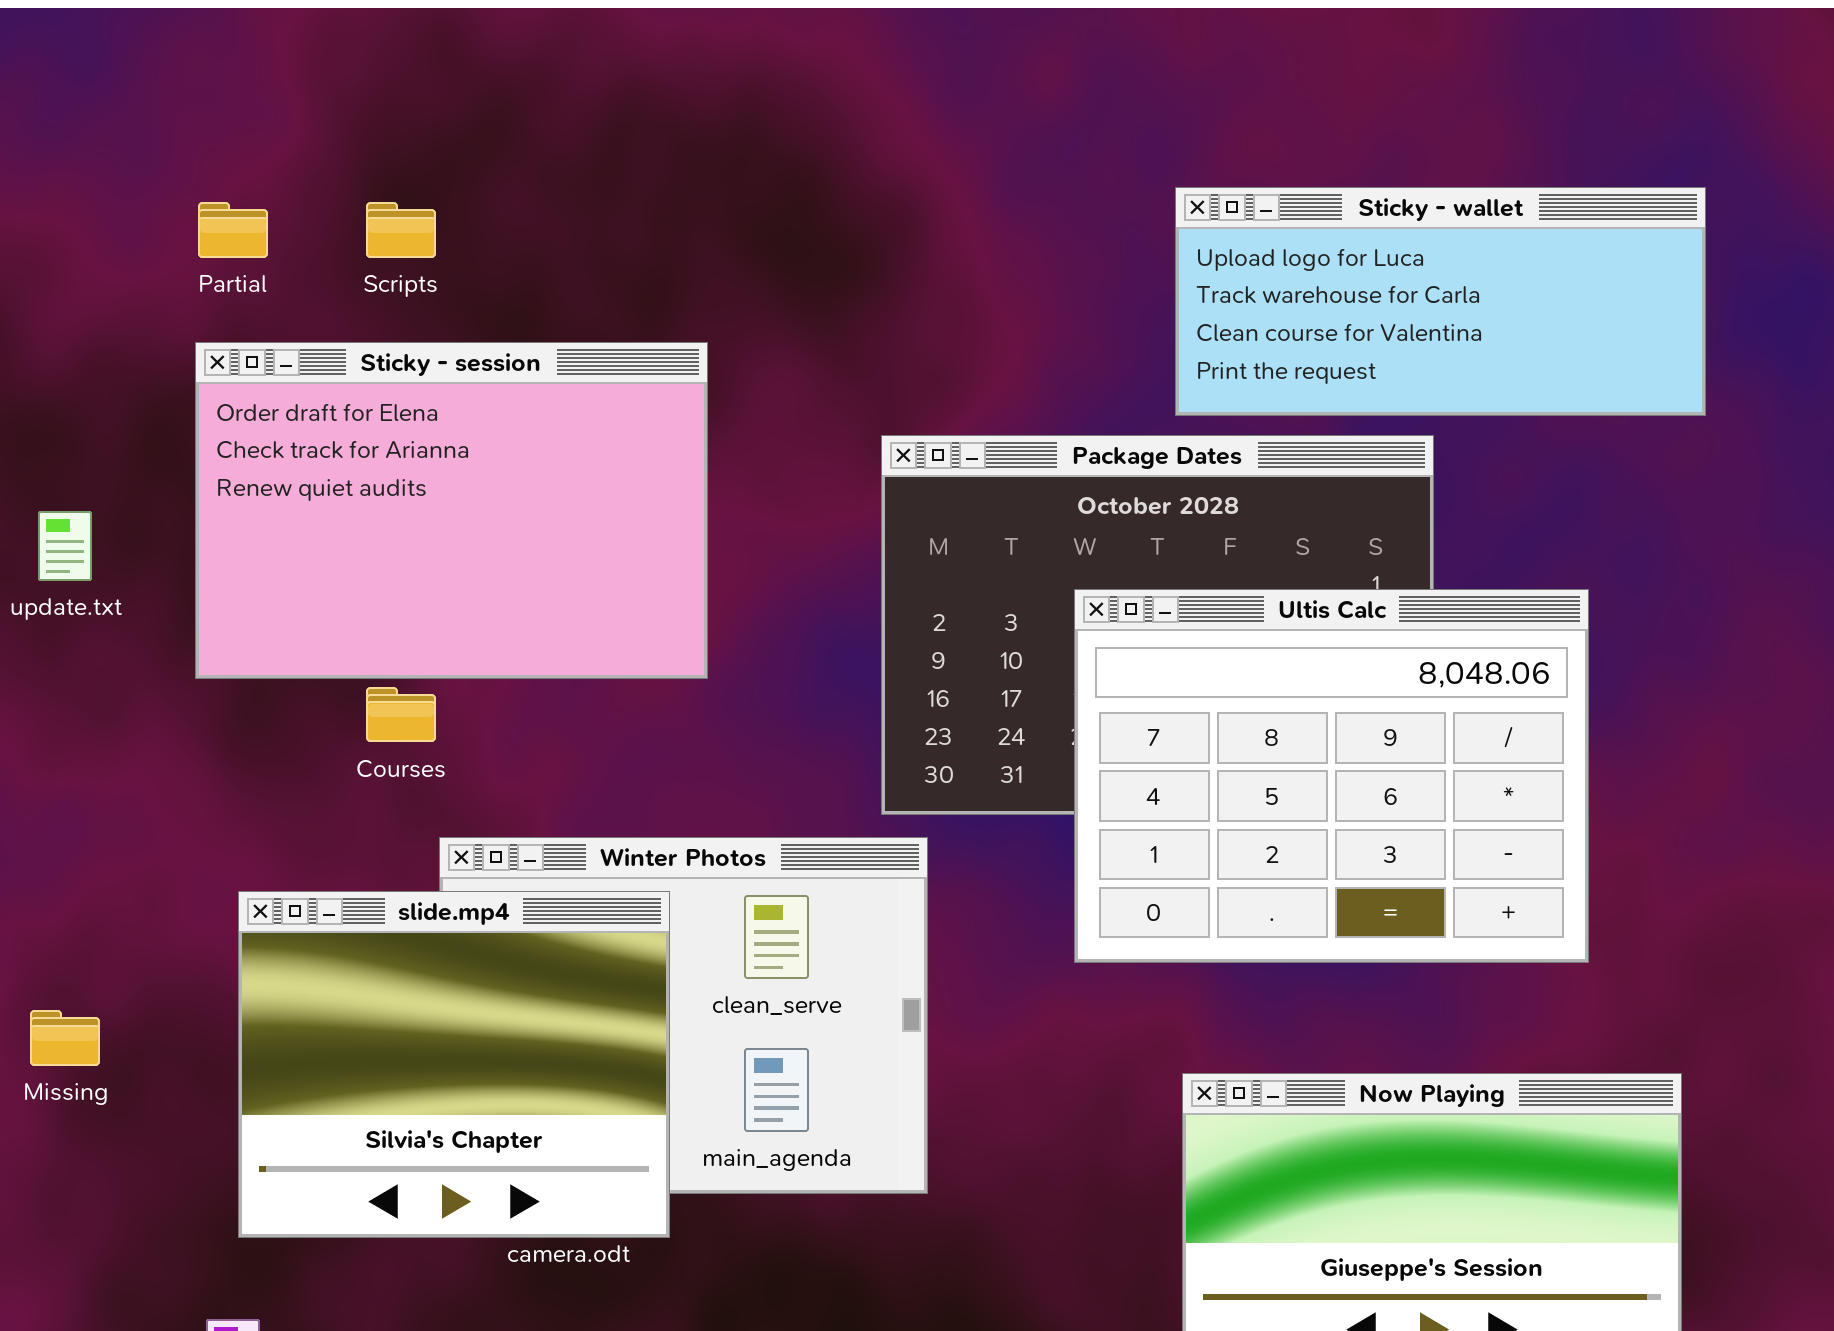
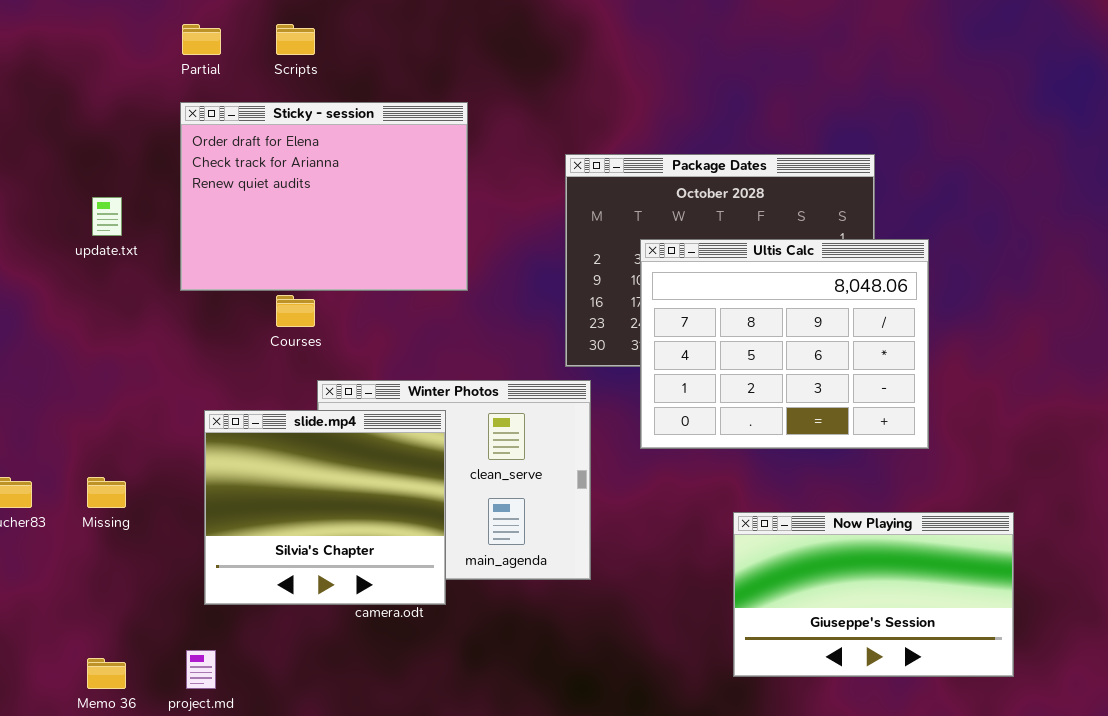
Sticky - wallet: [1175,187,1706,416] -> none, closed
Ultis Calc: [1074,589,1589,963] -> [640,239,929,449], moved

